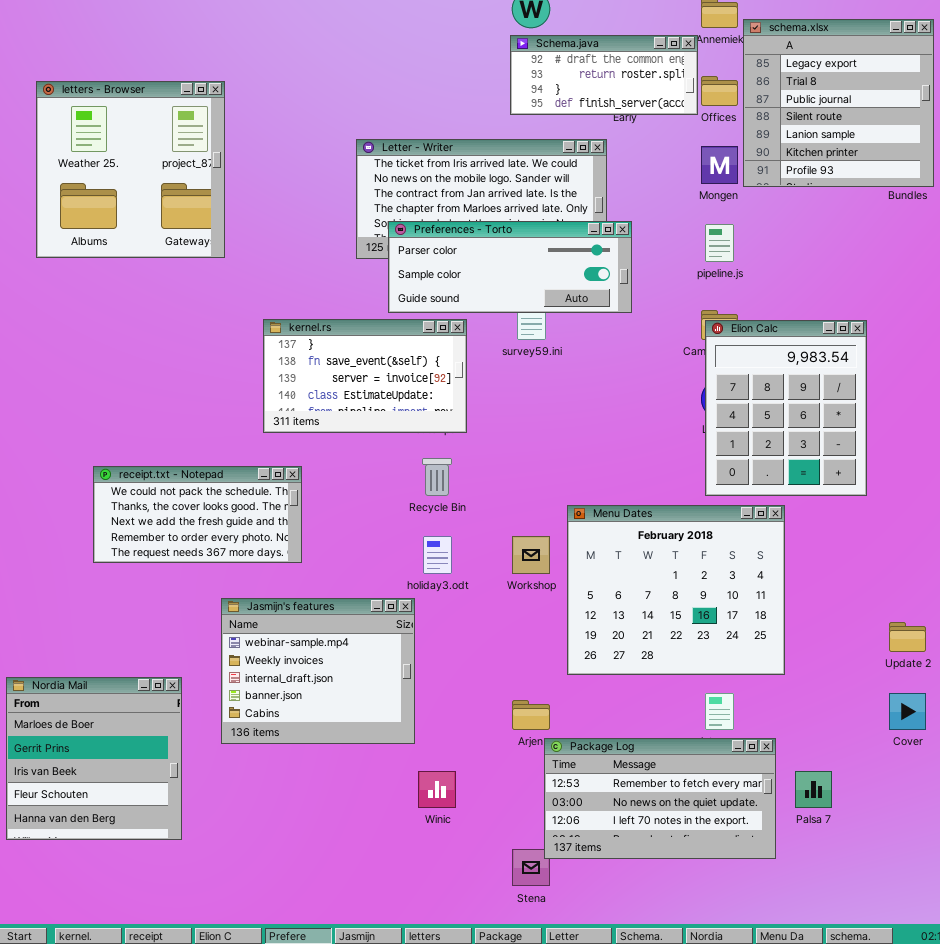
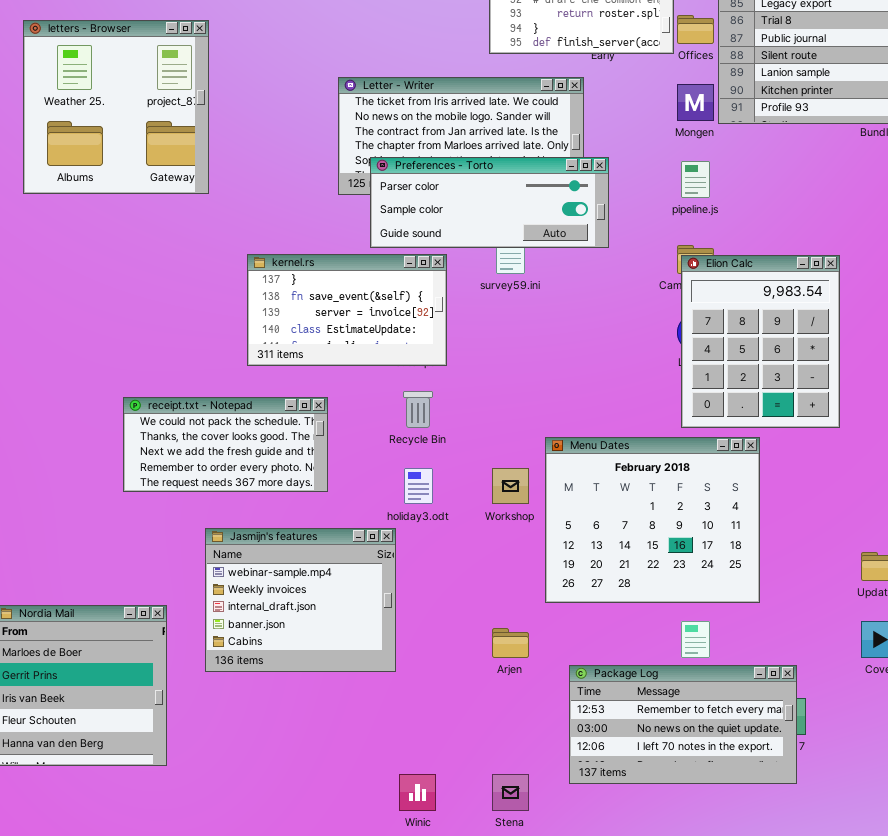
receipt.txt - Notepad: [93,466,302,563] -> [123,397,328,492], moved
Package Log: [544,738,776,859] -> [569,665,797,784], moved
Winic: [418,771,456,808] -> [399,774,436,811], moved

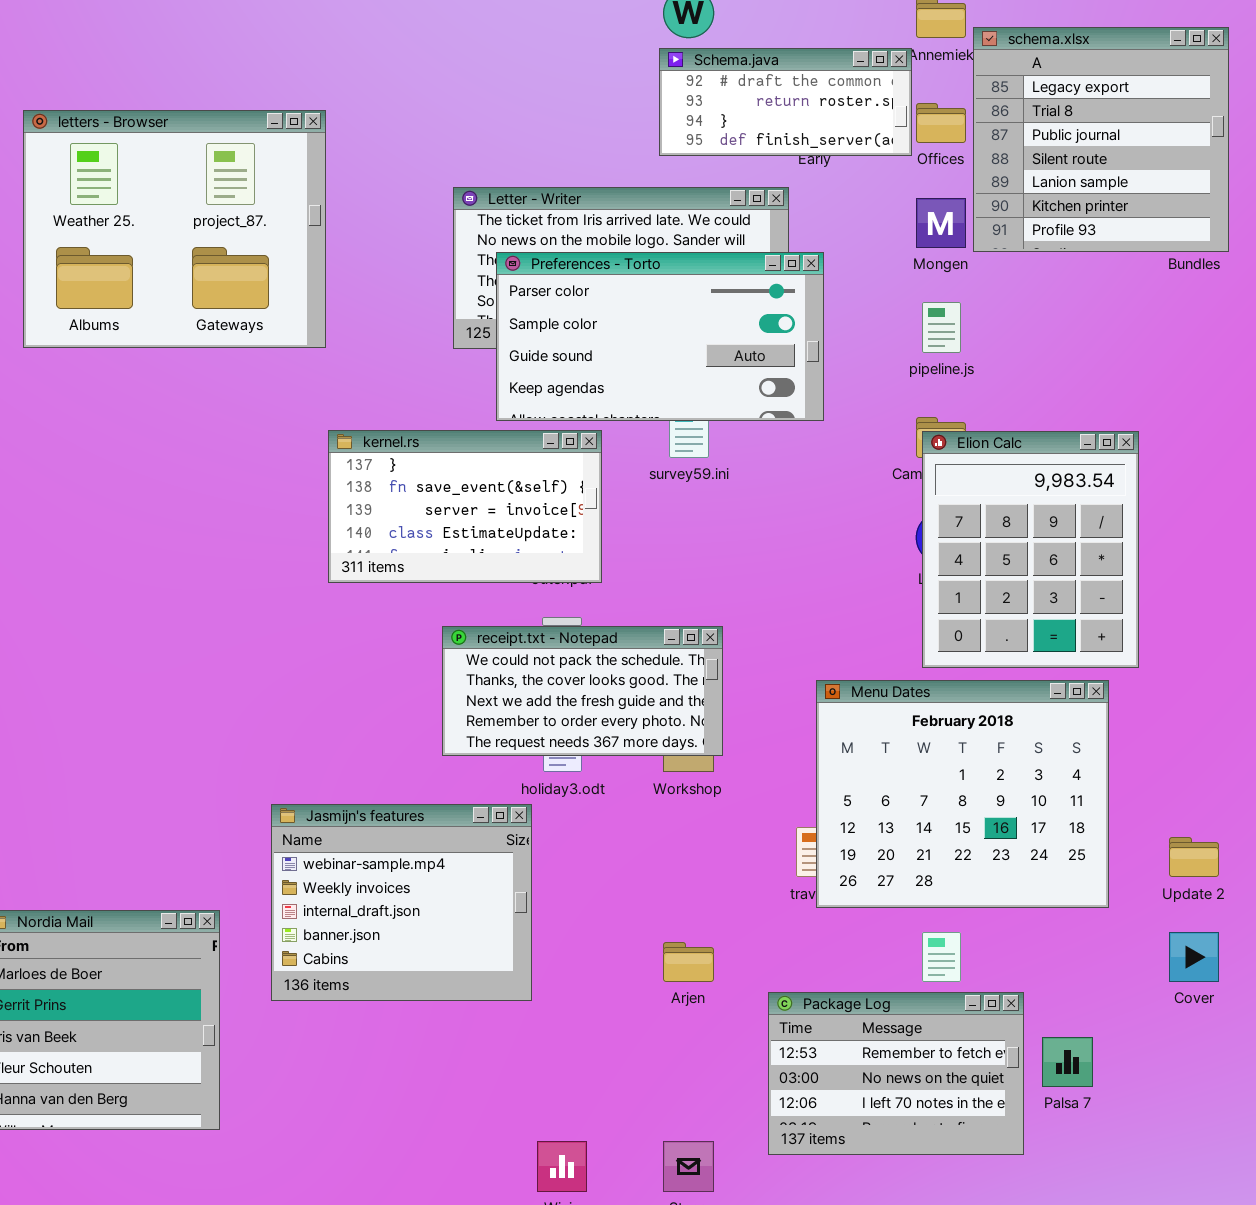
letters - Browser: [23,20,209,194] -> [23,110,326,348], resized
Preferences - Torto: [370,157,609,248] -> [496,252,824,421], resized
receipt.txt - Notepad: [123,397,328,492] -> [442,626,723,756], moved
Menu Dates: [545,437,760,603] -> [816,680,1109,908], moved
Package Log: [569,665,797,784] -> [768,992,1024,1155], resized

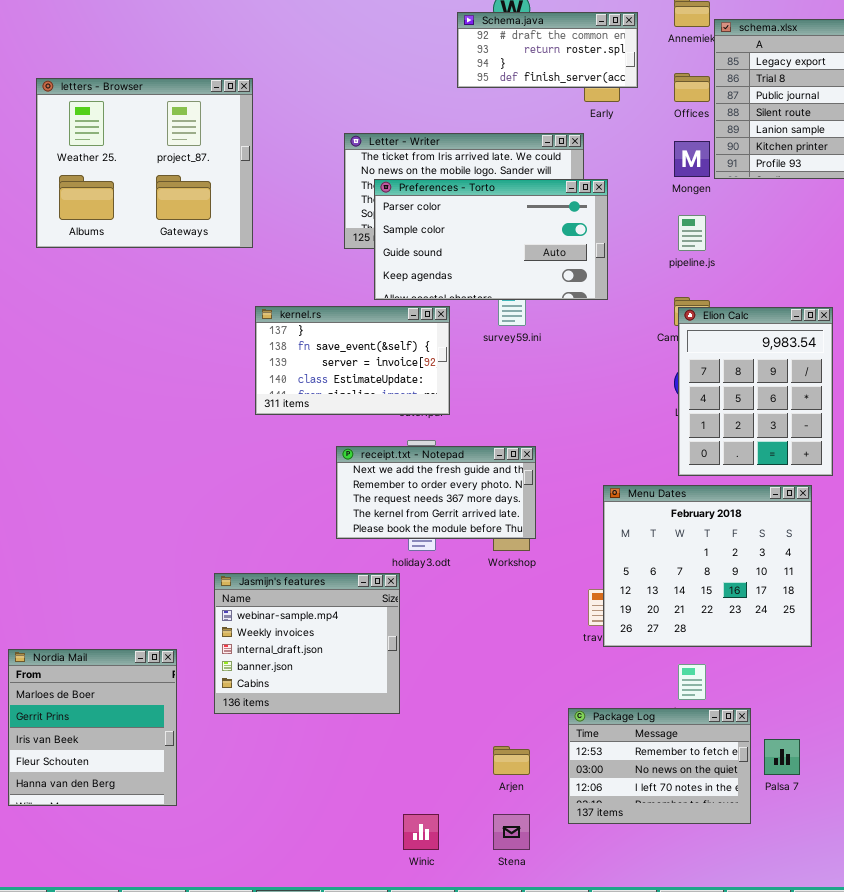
Schema.java: [659,48,912,156] -> [457,12,638,88], moved
receipt.txt - Notepad: [442,626,723,756] -> [336,446,536,539], scrolled down 2 rows
Arjen: [663,942,714,982] -> [493,746,530,775], moved

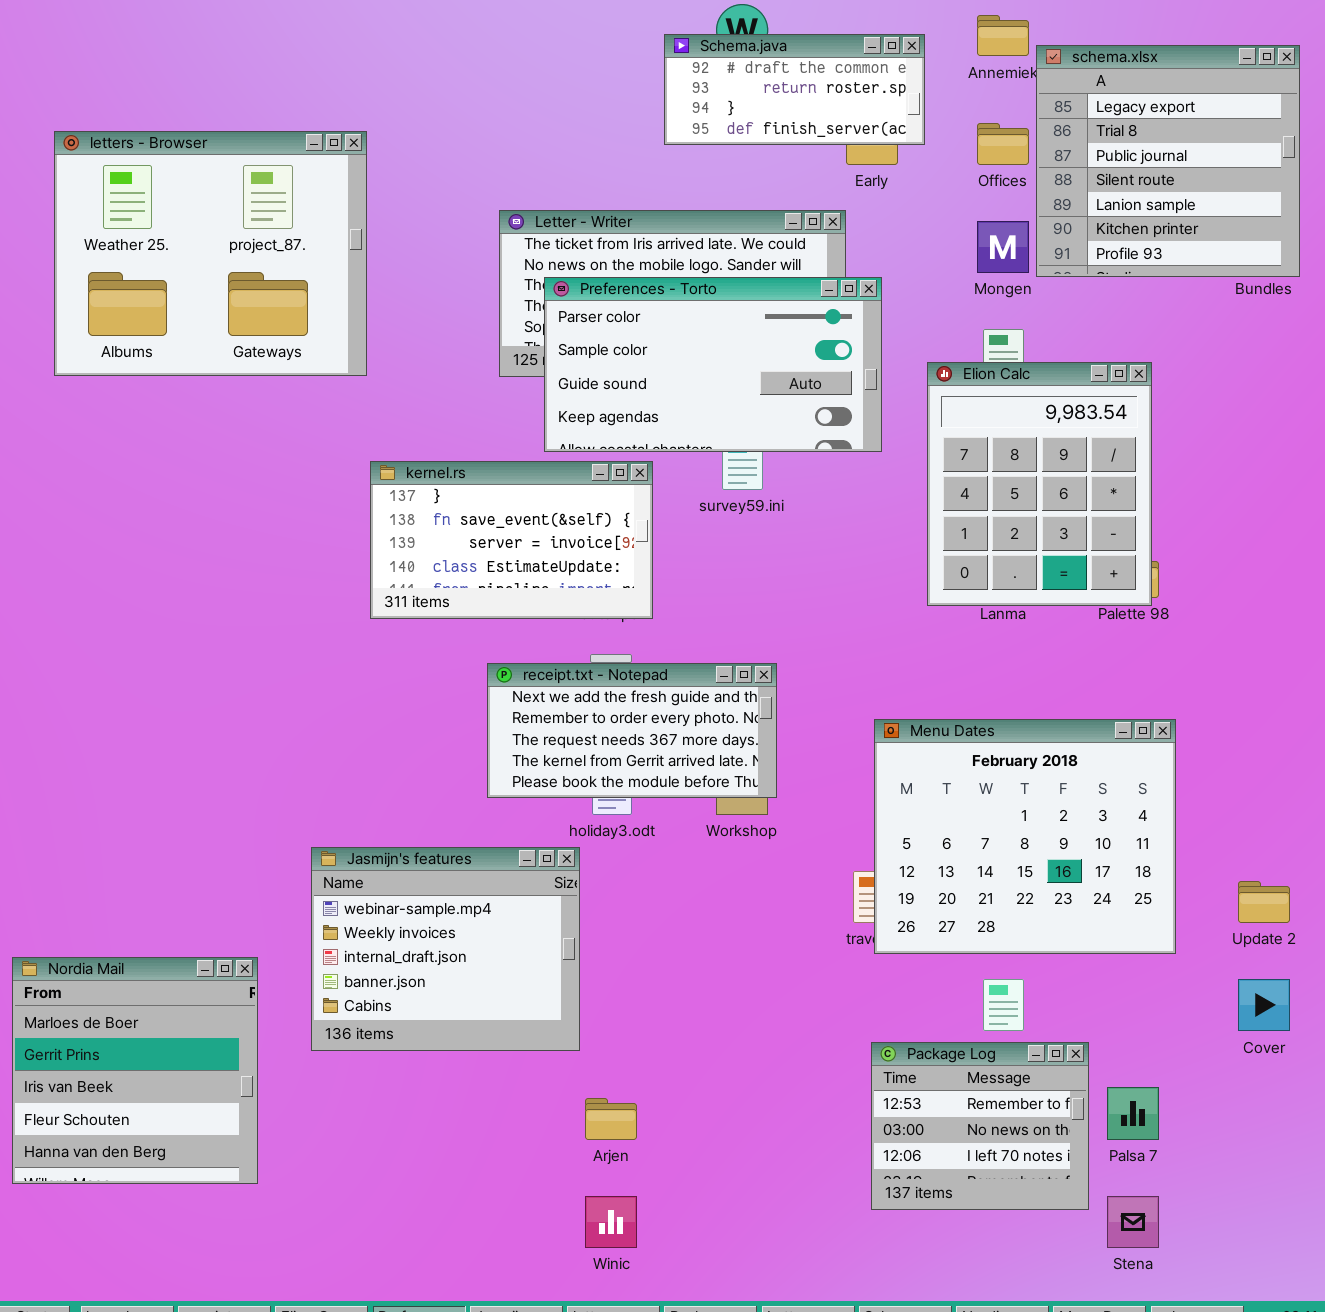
Elion Calc: [678,307,833,476] -> [927,362,1152,606], moved
Package Log: [568,708,751,824] -> [871,1042,1089,1210], resized
Arjen: [493,746,530,775] -> [585,1098,637,1140], moved
Stena: [493,814,530,850] -> [1107,1196,1159,1248], moved

